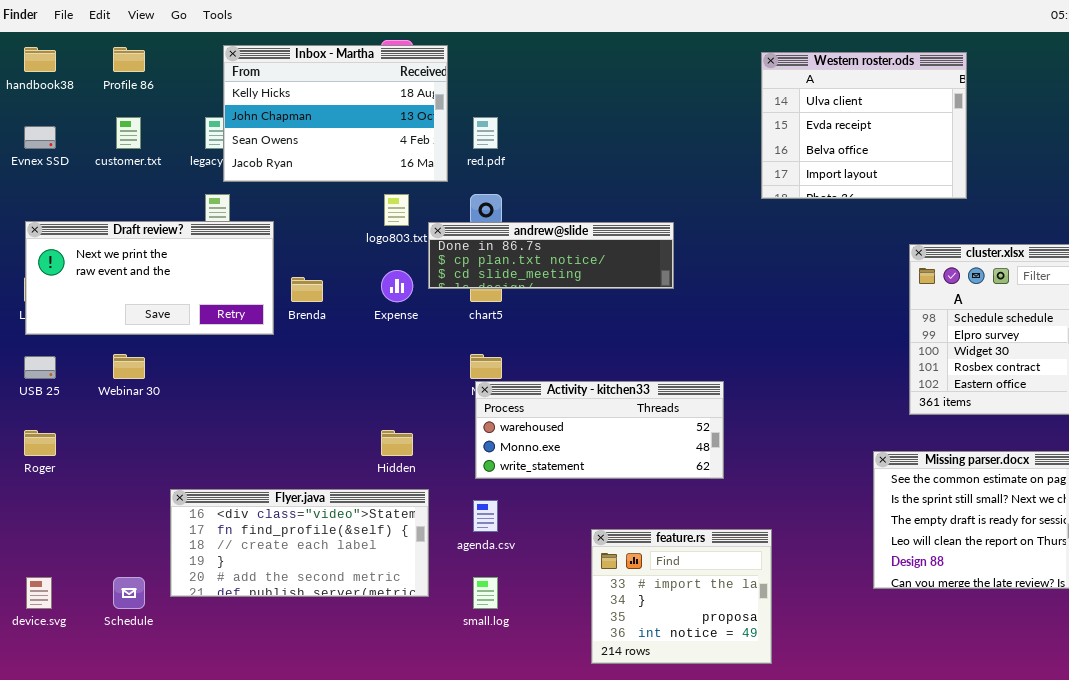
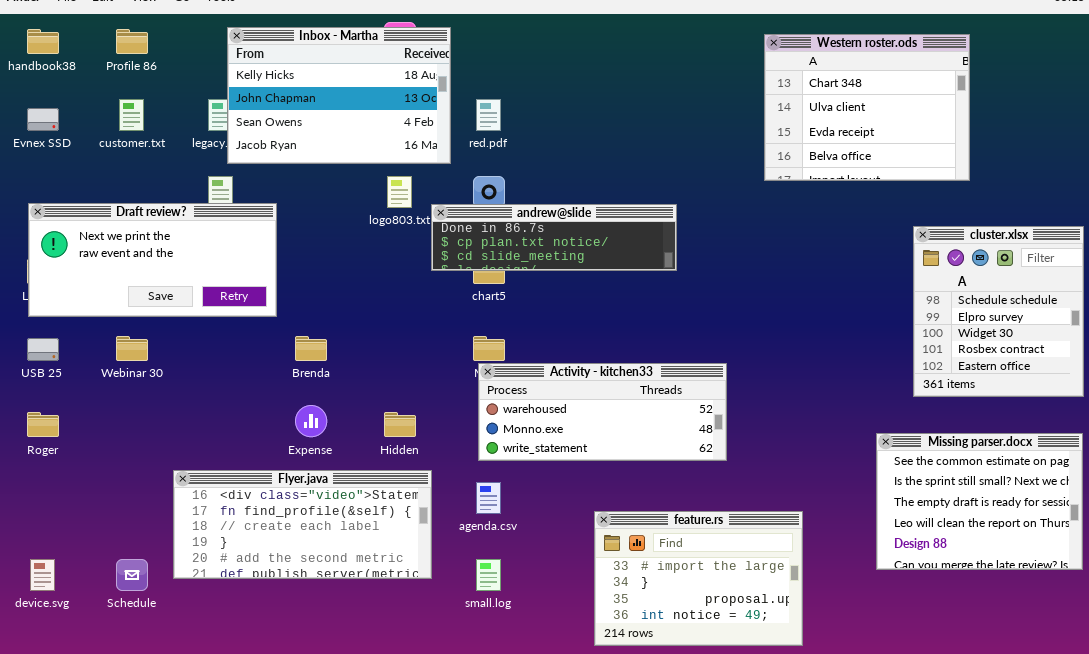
Western roster.ods: [761,52,967,199] -> [764,34,970,181], scrolled up 1 row
Expense: [381,270,413,302] -> [295,405,327,437], moved
Brenda: [291,277,323,302] -> [295,336,327,361], moved
feature.rs: [591,529,772,664] -> [594,511,803,646], resized

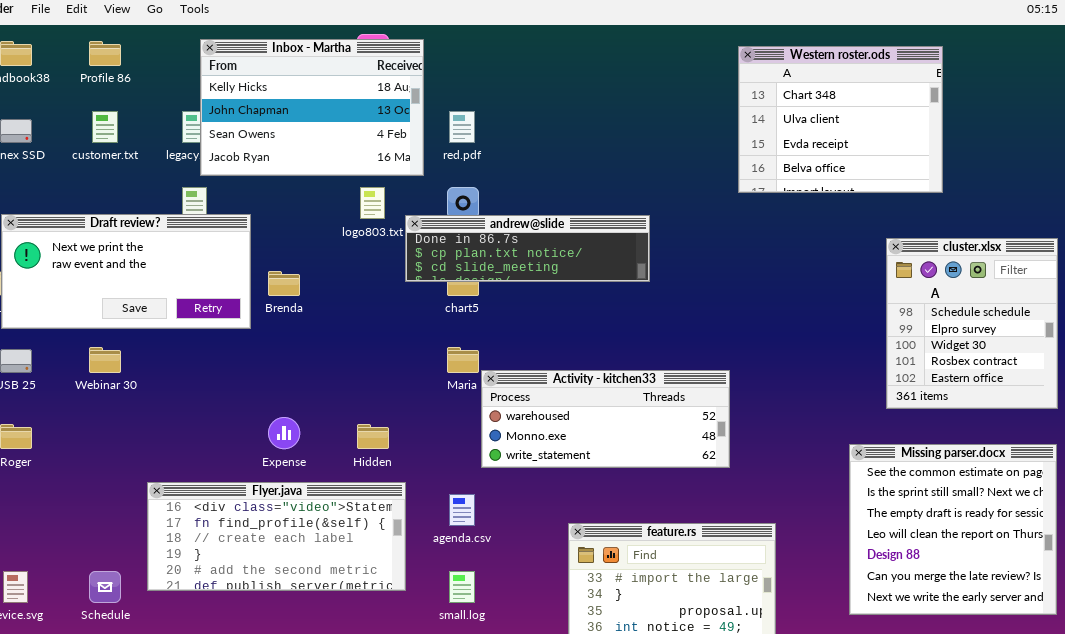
Brenda: [295,336,327,361] -> [268,271,300,296], moved
Activity - kitchen33: [478,363,727,461] -> [481,370,730,468], moved
Missing parser.docx: [876,433,1083,570] -> [849,444,1057,615], resized

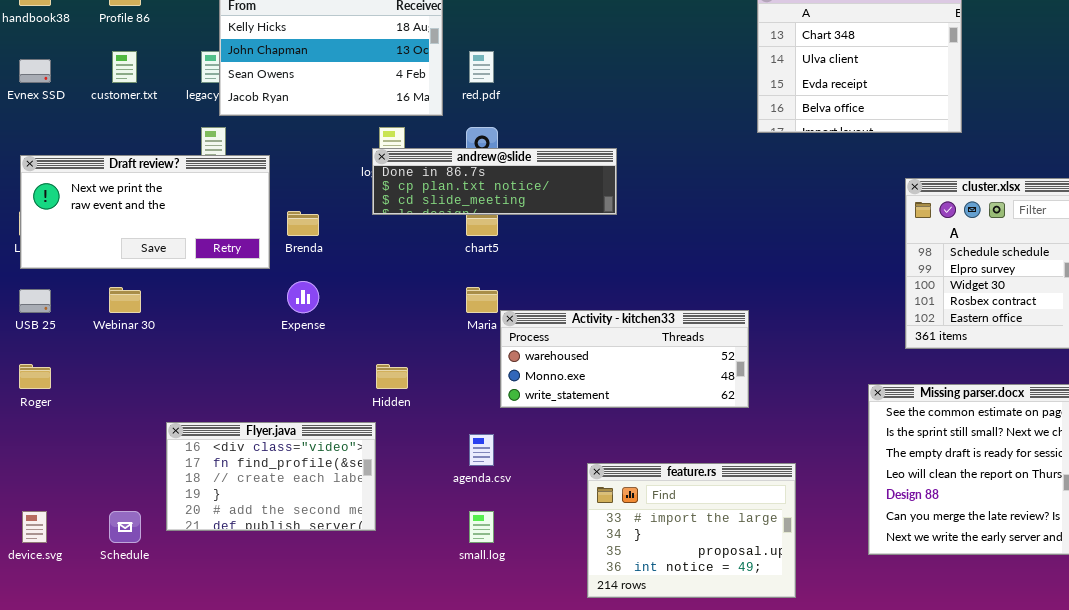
andrew@slide: [405,215,650,282] -> [372,148,617,215], moved
Expense: [268,417,300,449] -> [287,281,319,313], moved
Flyer.java: [147,482,406,591] -> [166,422,376,531], resized

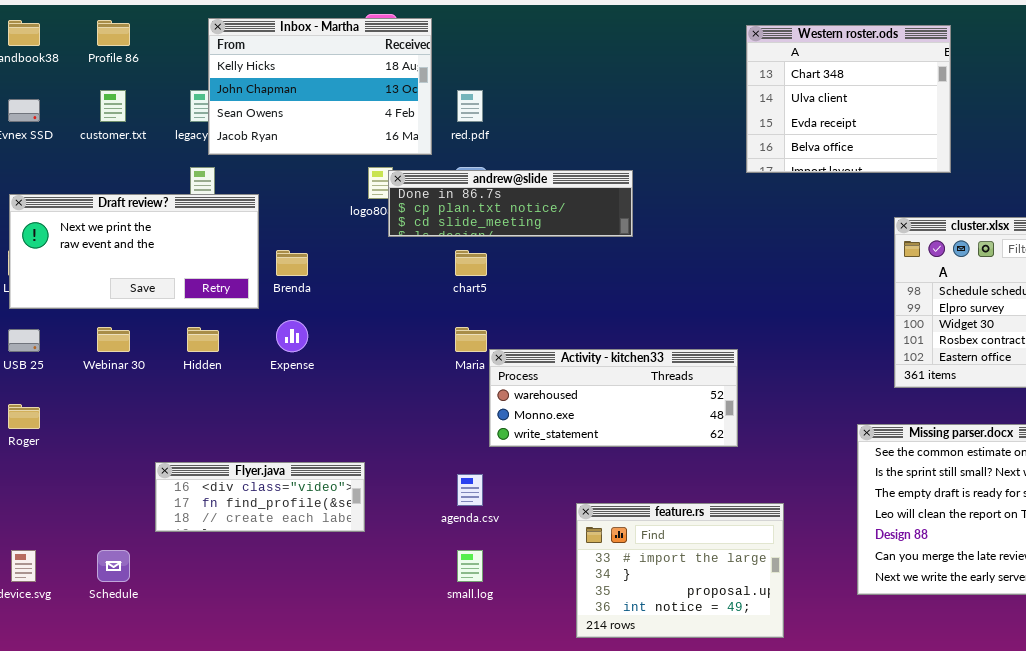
andrew@slide: [372,148,617,215] -> [388,170,633,237], moved
Hidden: [376,364,408,389] -> [187,327,219,352], moved
Flyer.java: [166,422,376,531] -> [155,462,365,532], resized

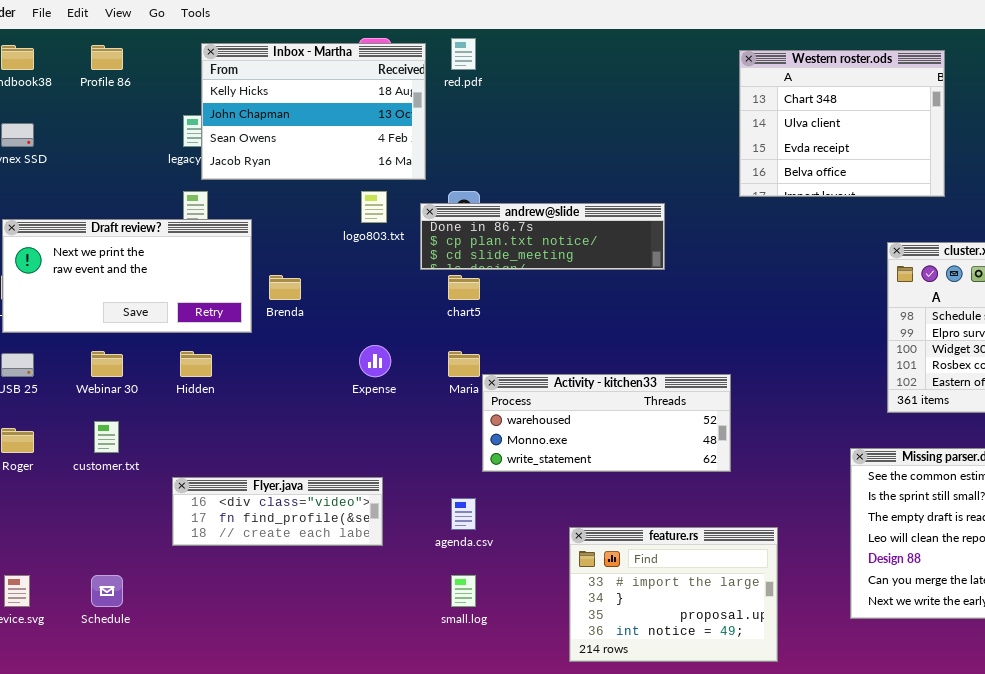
customer.txt: [100,90,126,122] -> [94,421,119,453], moved
red.pdf: [457,90,483,122] -> [451,38,476,70], moved
andrew@slide: [388,170,633,237] -> [420,203,665,270], moved
Expense: [276,320,308,352] -> [359,345,391,377], moved
Flyer.java: [155,462,365,532] -> [172,477,383,546], moved

